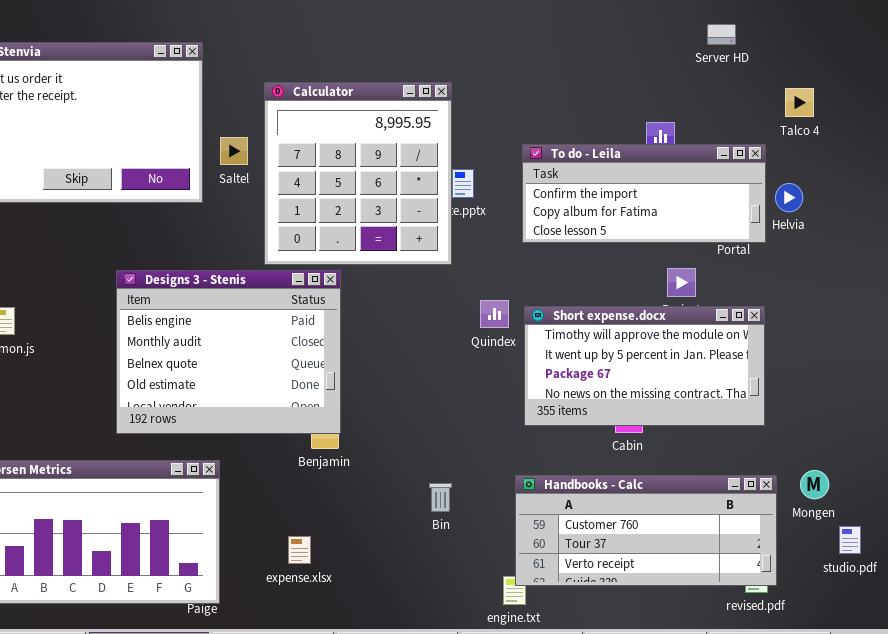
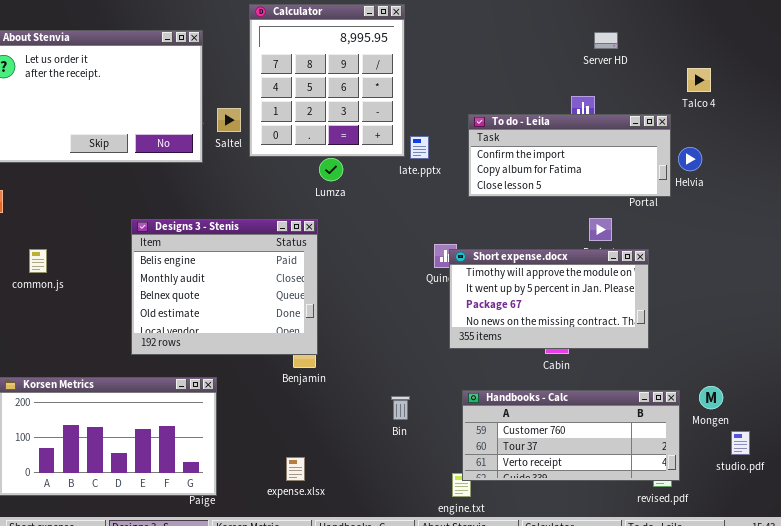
Server HD: [707,24,736,45] -> [594,32,618,49], moved
Calculator: [264,82,452,265] -> [249,4,405,157], moved
Short expense.docx: [524,306,765,426] -> [449,249,649,349], moved
expense.xlsx: [288,536,311,564] -> [286,457,305,481], moved

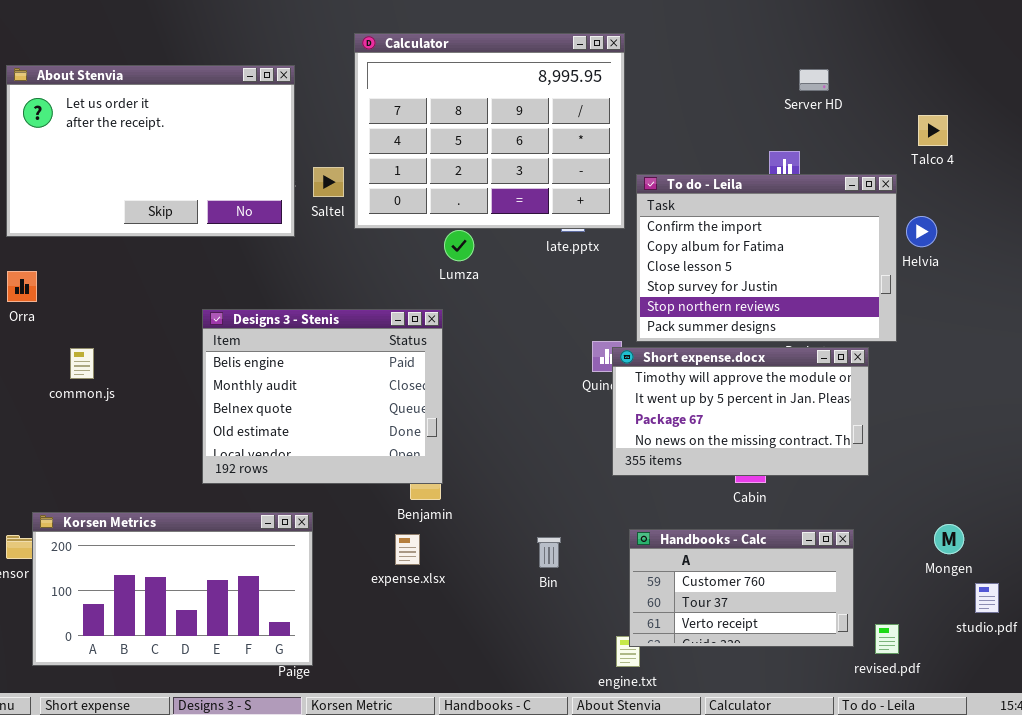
Calculator: [249,4,405,157] -> [354,33,625,229], resized
To do - Leila: [468,114,671,197] -> [636,174,897,342], resized
Handbooks - Calc: [462,390,680,481] -> [629,529,854,647], resized
expense.xlsx: [286,457,305,481] -> [395,534,420,565], moved

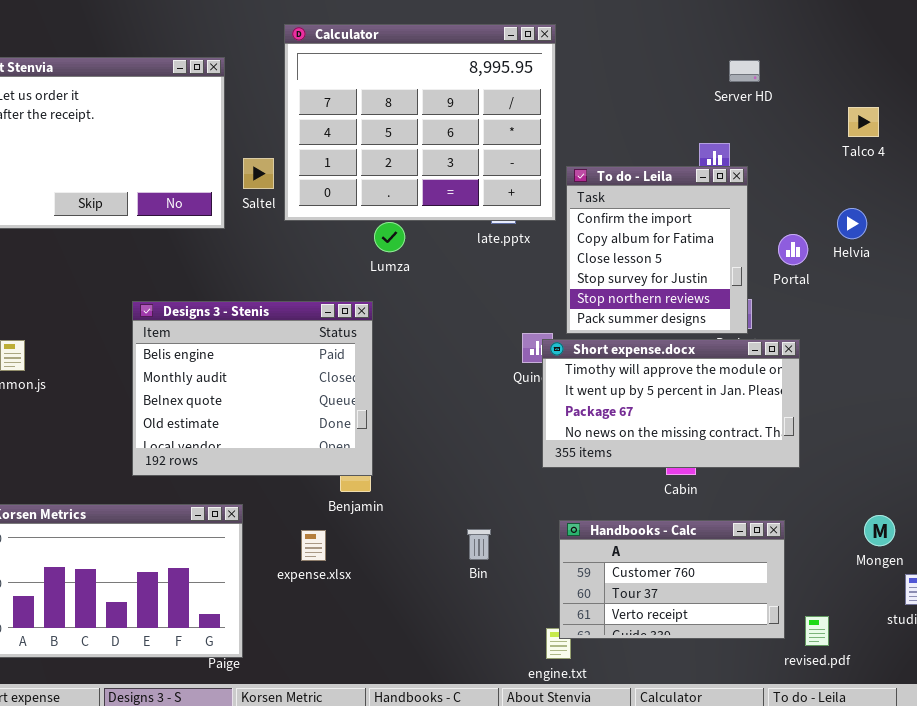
To do - Leila: [636,174,897,342] -> [566,166,748,334], resized
expense.xlsx: [395,534,420,565] -> [301,530,326,561], moved

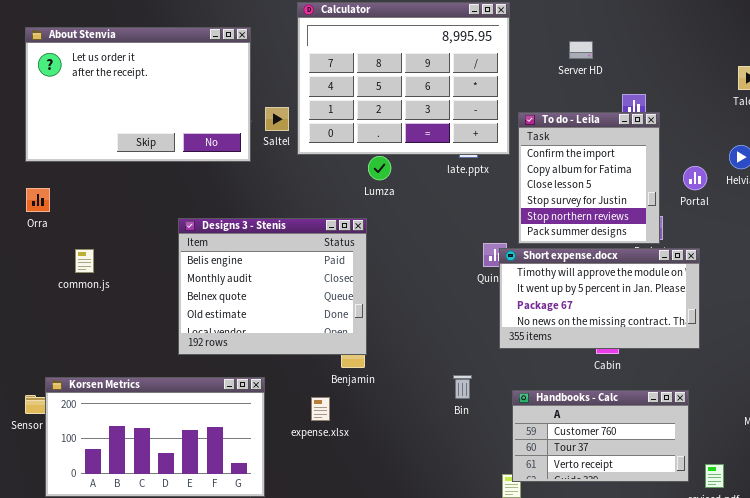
Server HD: [729,60,760,82] -> [569,41,593,59], moved
Bin: [467,529,491,560] -> [453,375,472,399], moved

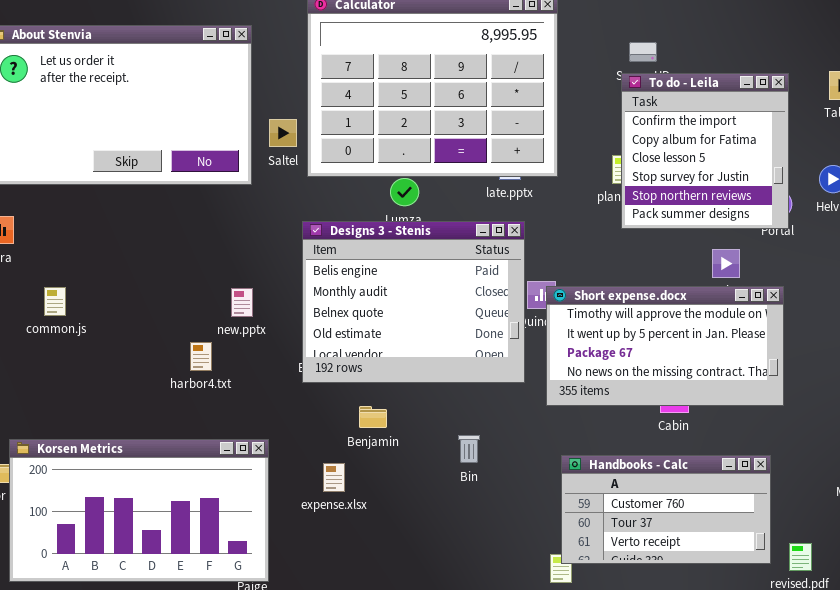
To do - Leila: [518,112,660,244] -> [621,73,789,229], moved
Designs 3 - Stenis: [178,218,367,355] -> [302,221,525,383], moved
Bin: [453,375,472,399] -> [458,435,480,463], moved

